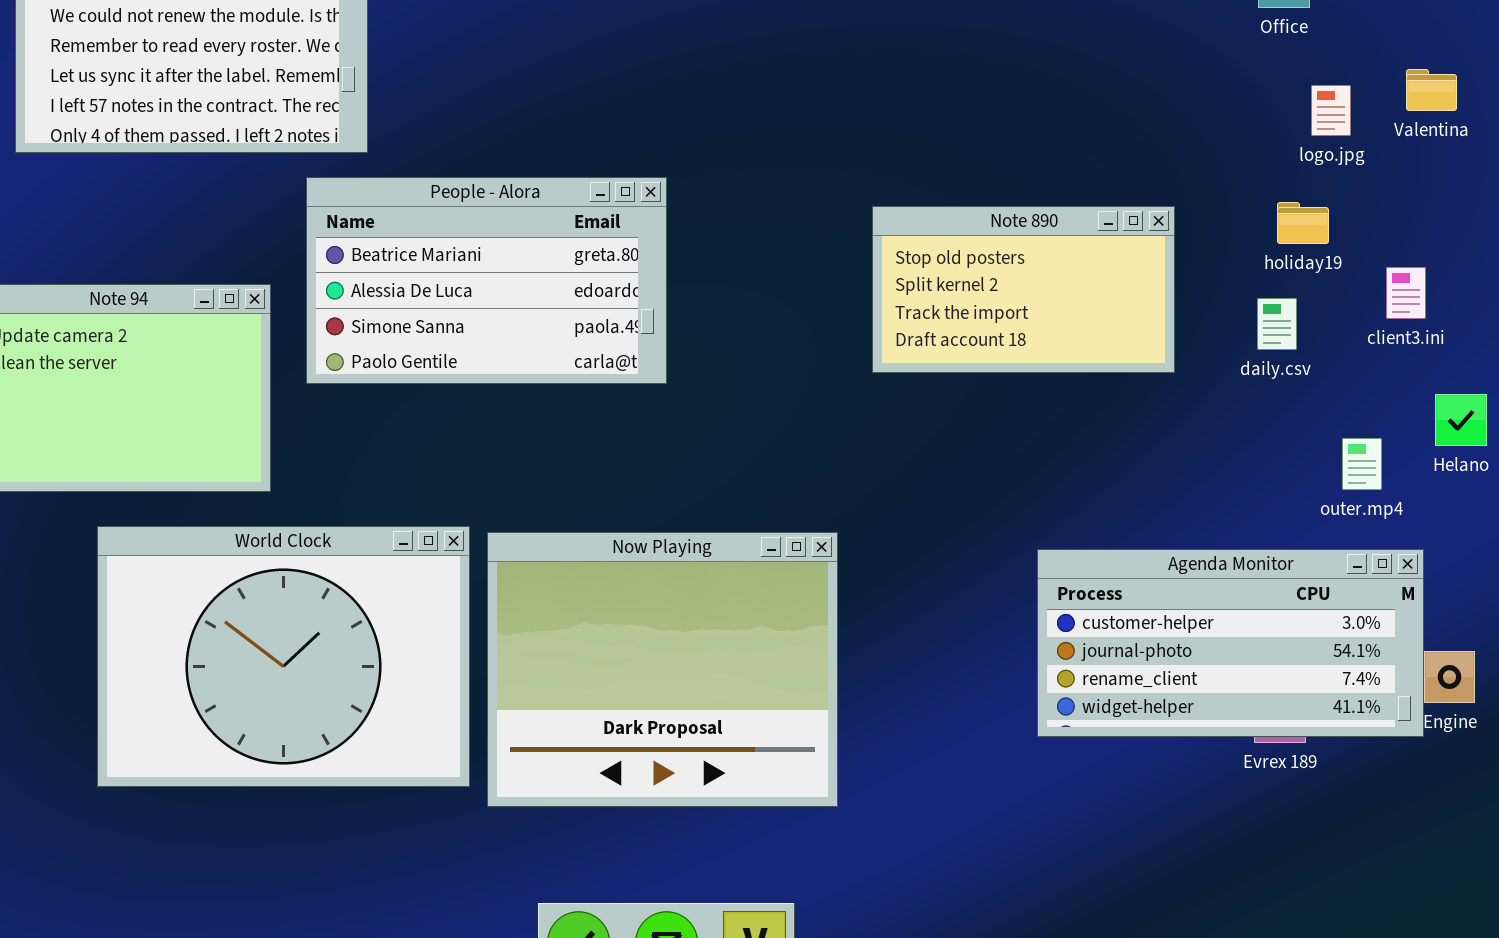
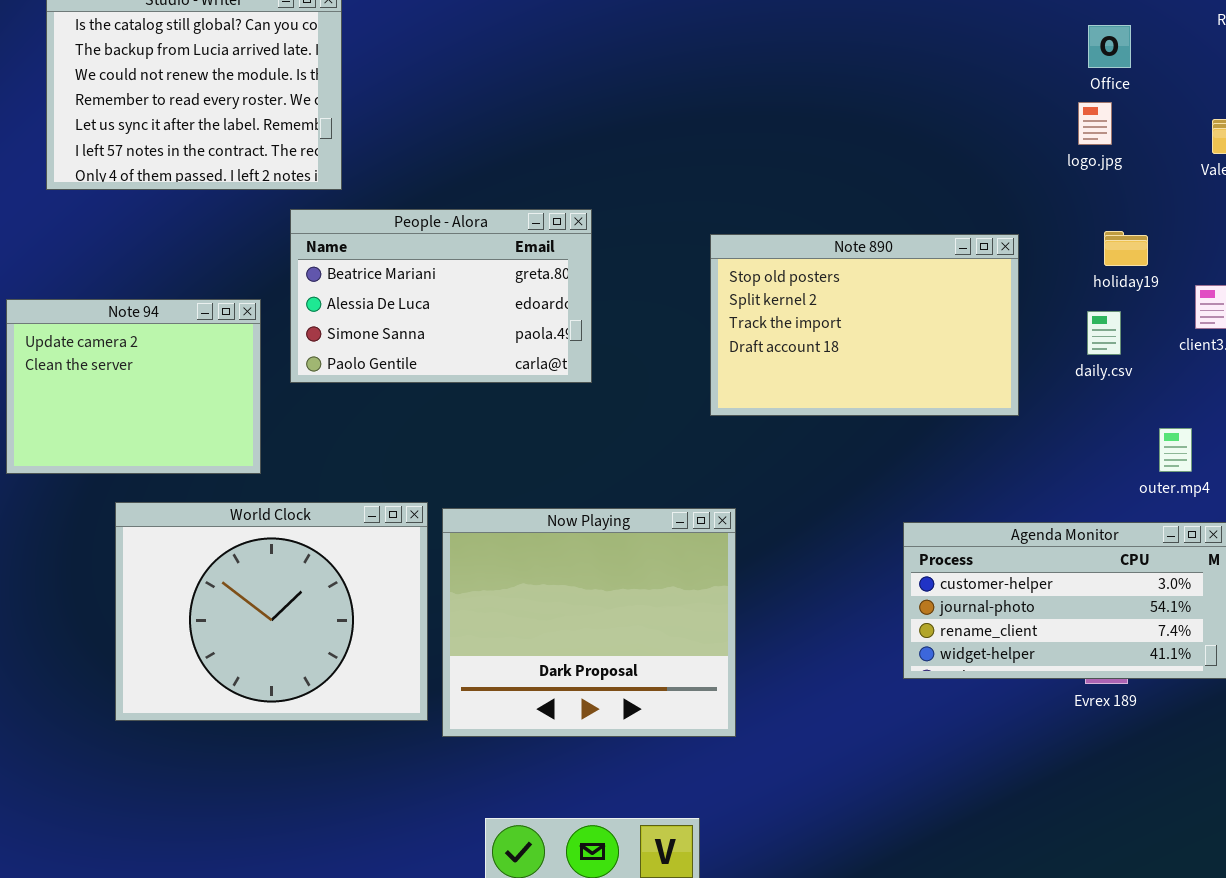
logo.jpg: [1311,85,1351,136] -> [1078,102,1112,145], moved
Note 890: [872,206,1175,373] -> [710,234,1019,416], resized

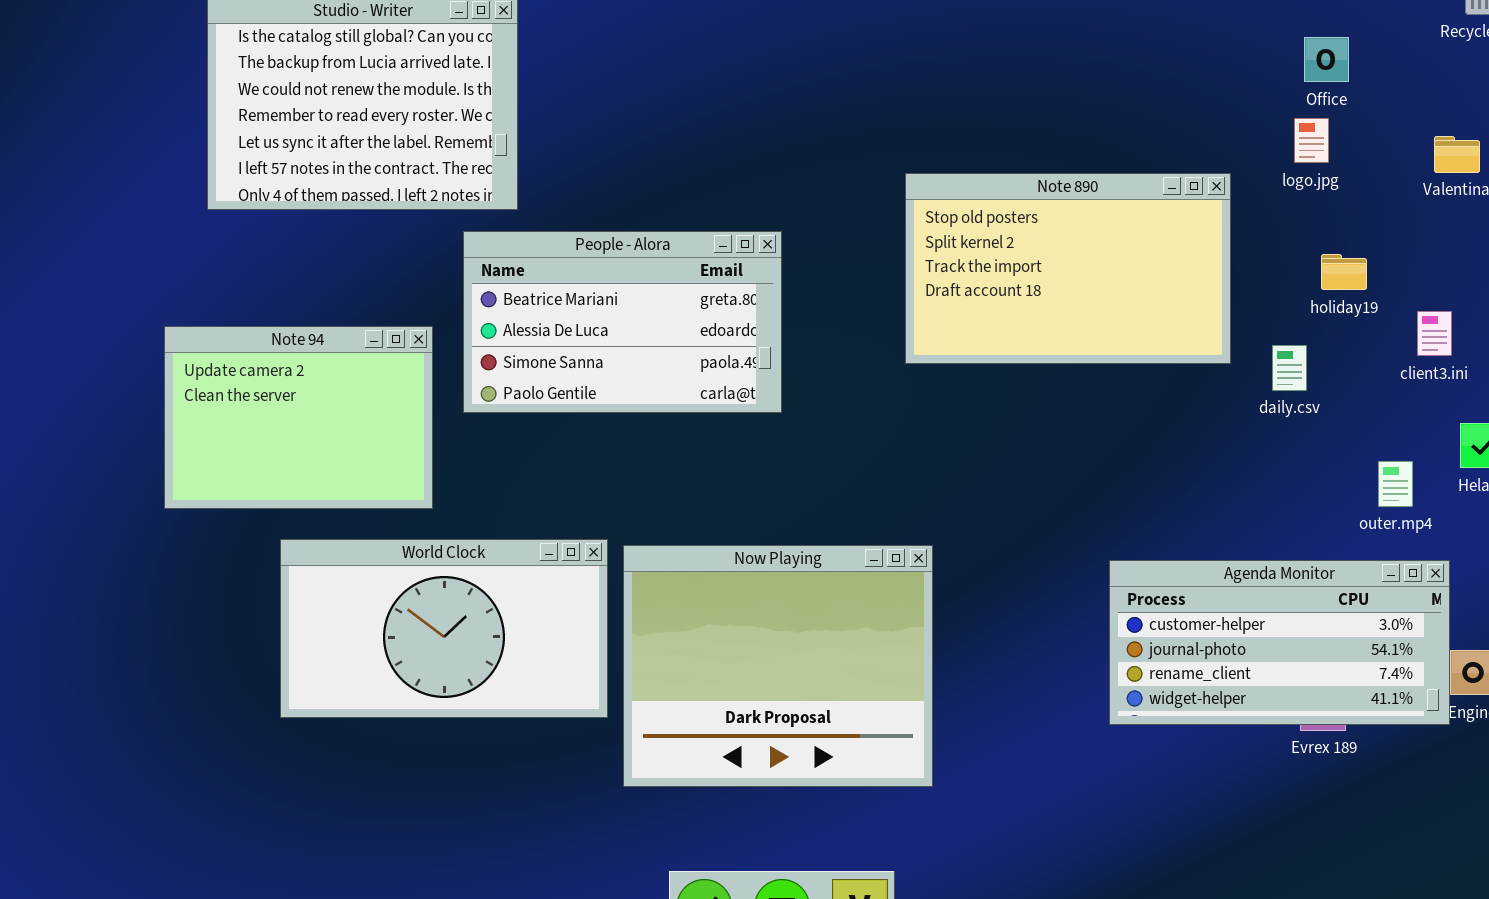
Note 890: [710,234,1019,416] -> [905,173,1231,364], moved
daily.csv: [1087,311,1121,355] -> [1272,345,1307,391], moved
World Clock: [115,502,428,721] -> [280,539,608,718], resized

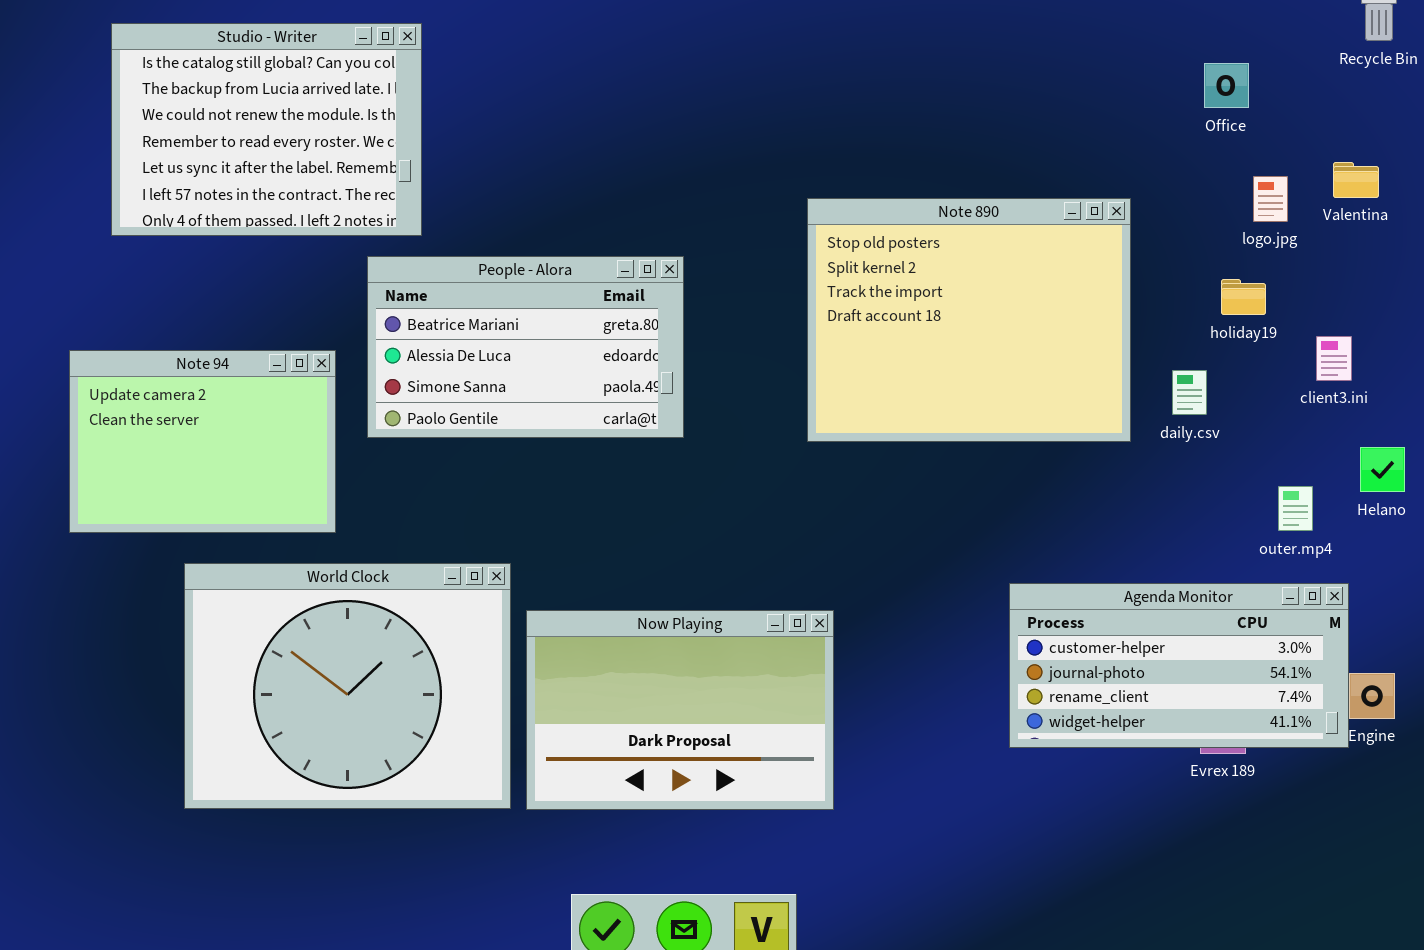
logo.jpg: [1294,118,1329,163] -> [1253,176,1288,222], moved
Note 890: [905,173,1231,364] -> [807,198,1131,442], resized
World Clock: [280,539,608,718] -> [184,563,511,809], resized
Now Playing: [623,545,933,787] -> [526,610,834,810], resized

